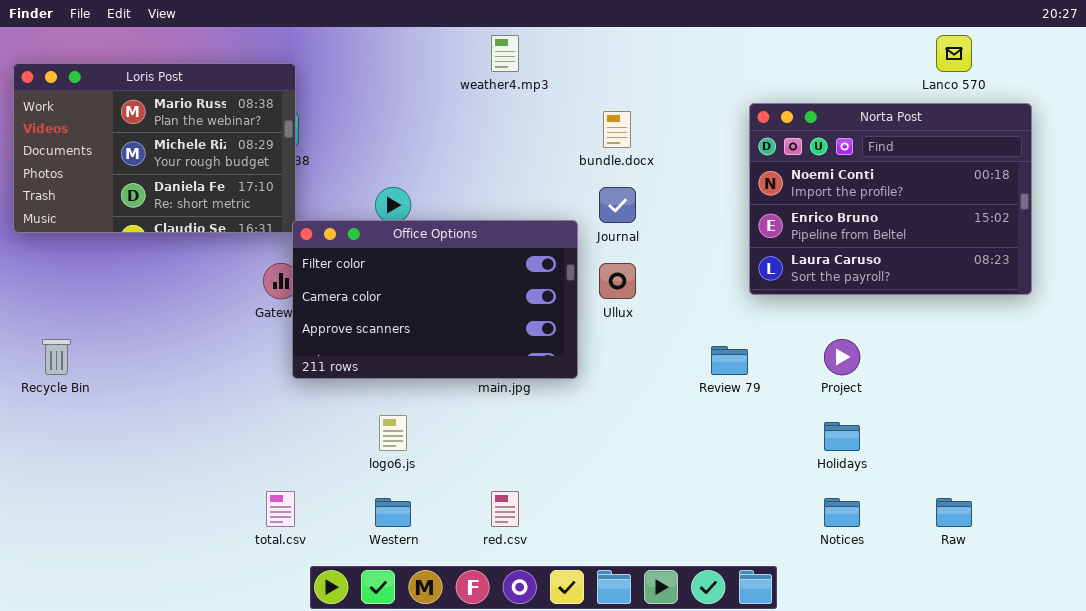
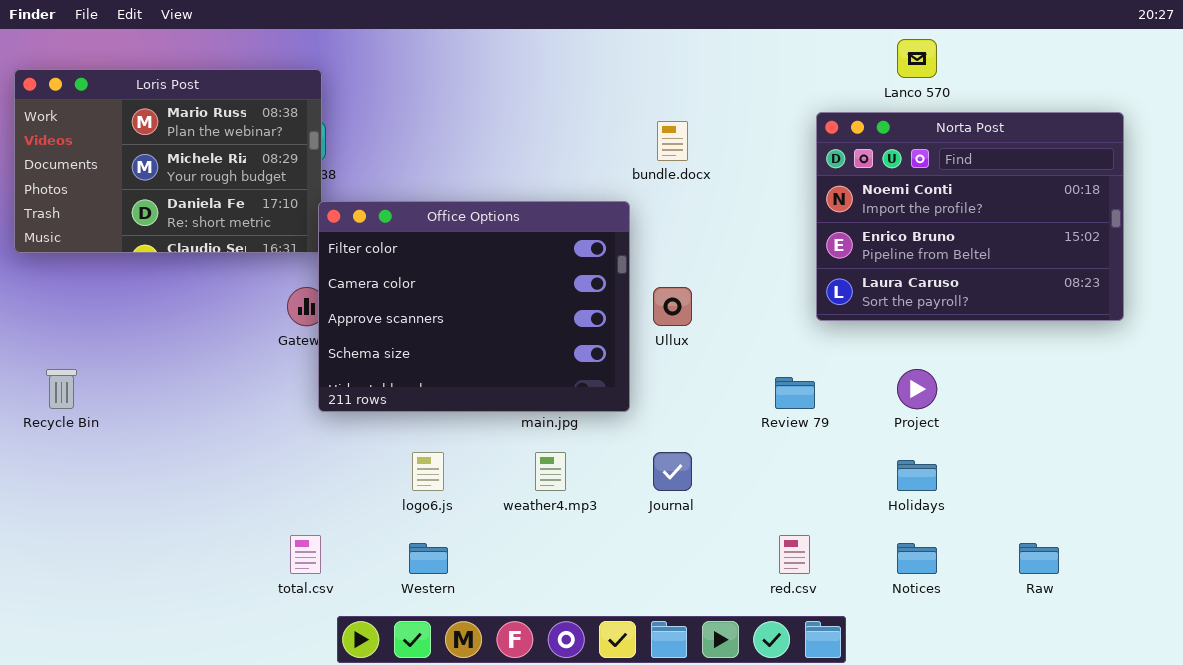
weather4.mp3: [491,35,519,72] -> [535,452,566,491], moved
Lanco 570: [936,35,972,72] -> [897,39,937,78], moved
Journal: [599,187,636,223] -> [653,452,692,491], moved
Office Options: [292,220,578,379] -> [318,201,630,412], resized
red.csv: [491,491,519,527] -> [779,535,810,574], moved

